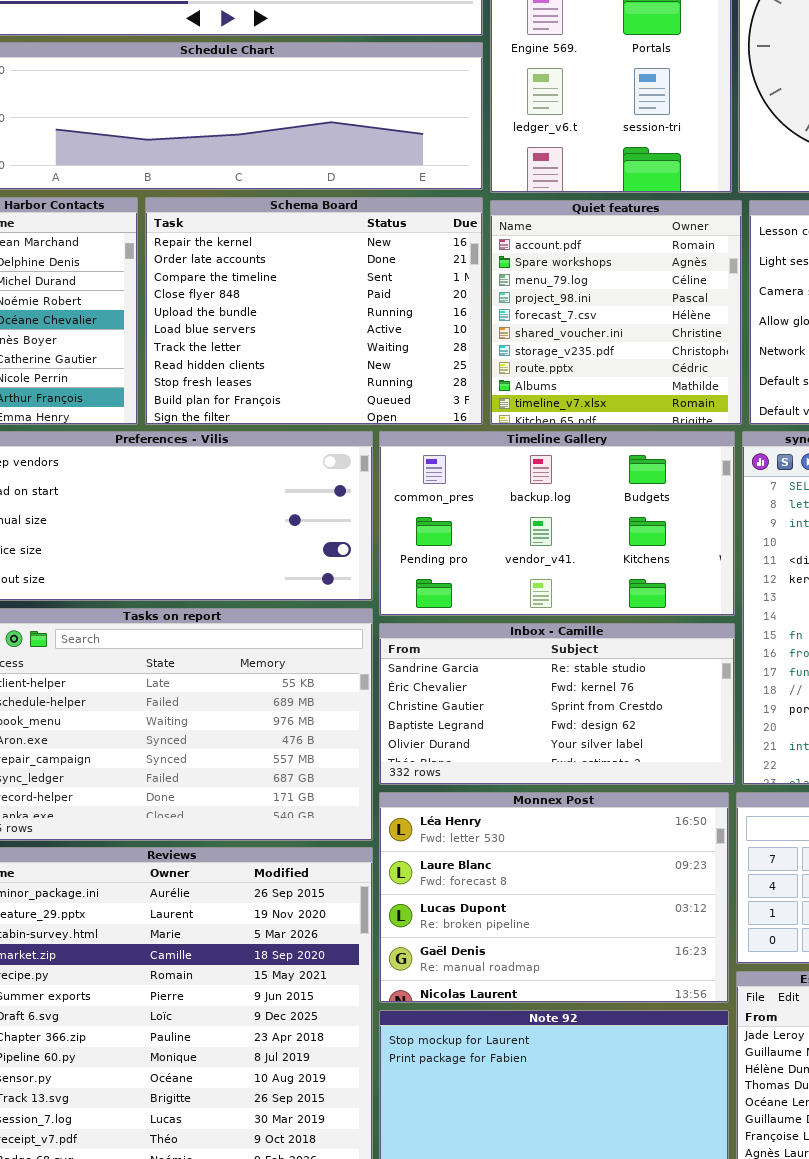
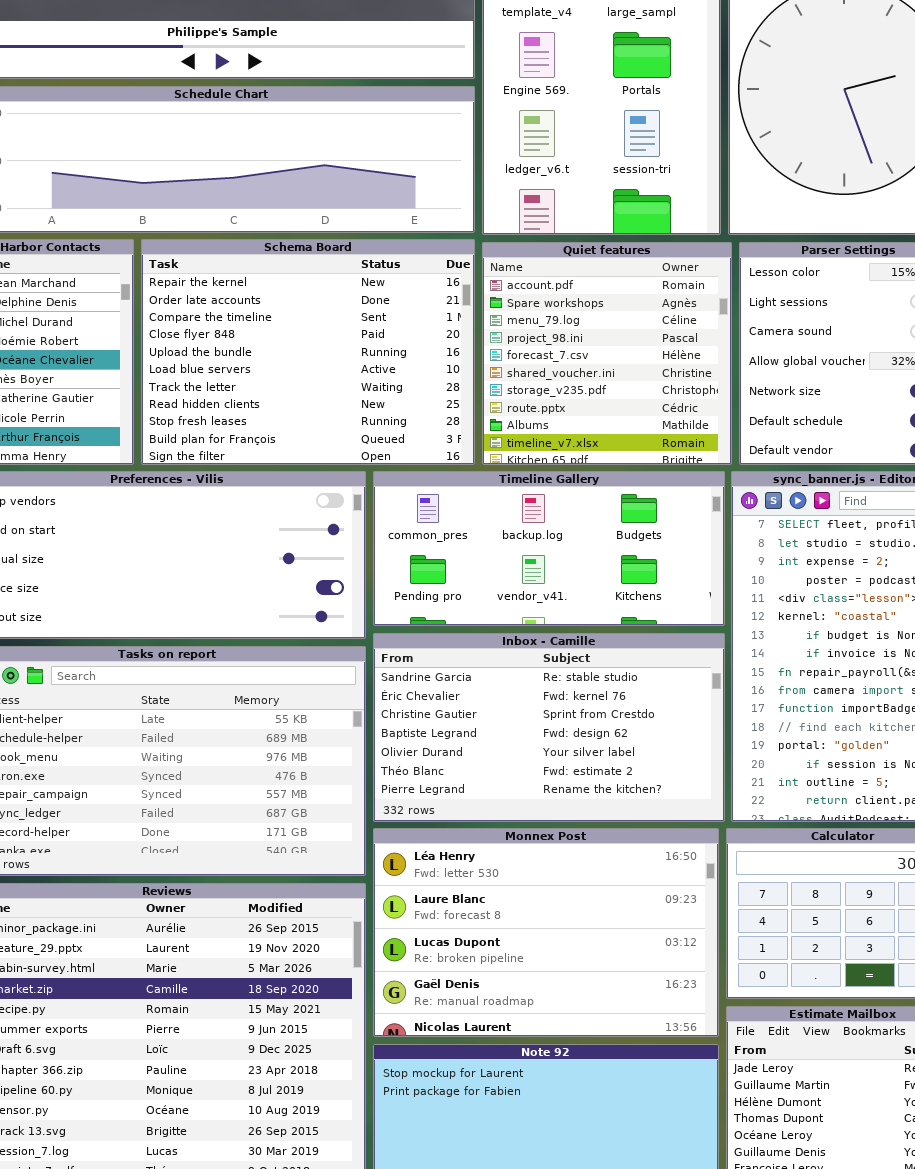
Timeline Gallery: [379,431,735,616] -> [373,471,725,626], resized
Inbox - Camille: [379,623,735,785] -> [373,633,725,822], resized

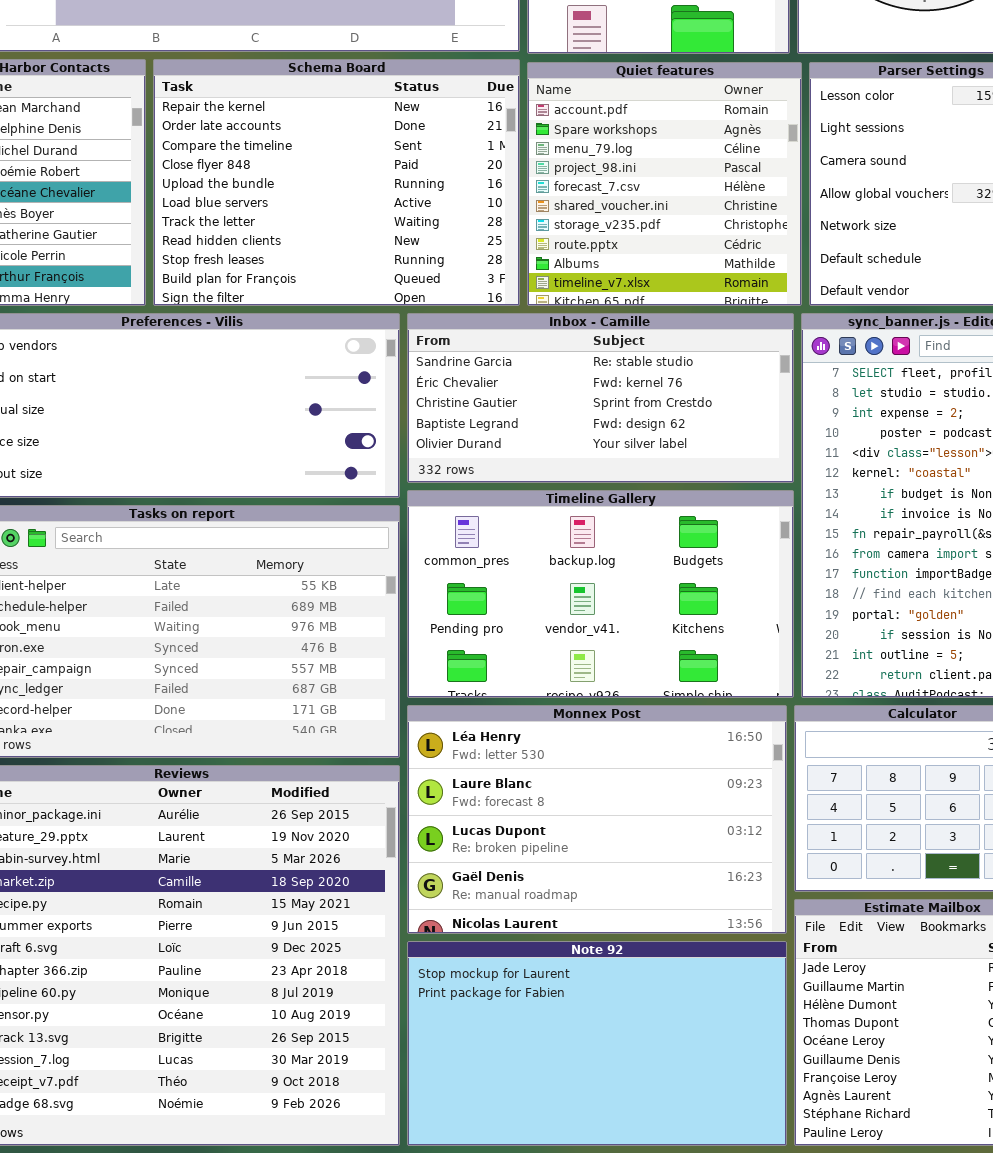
Timeline Gallery: [373,471,725,626] -> [407,490,794,698], moved, resized
Inbox - Camille: [373,633,725,822] -> [407,313,794,483], moved, resized

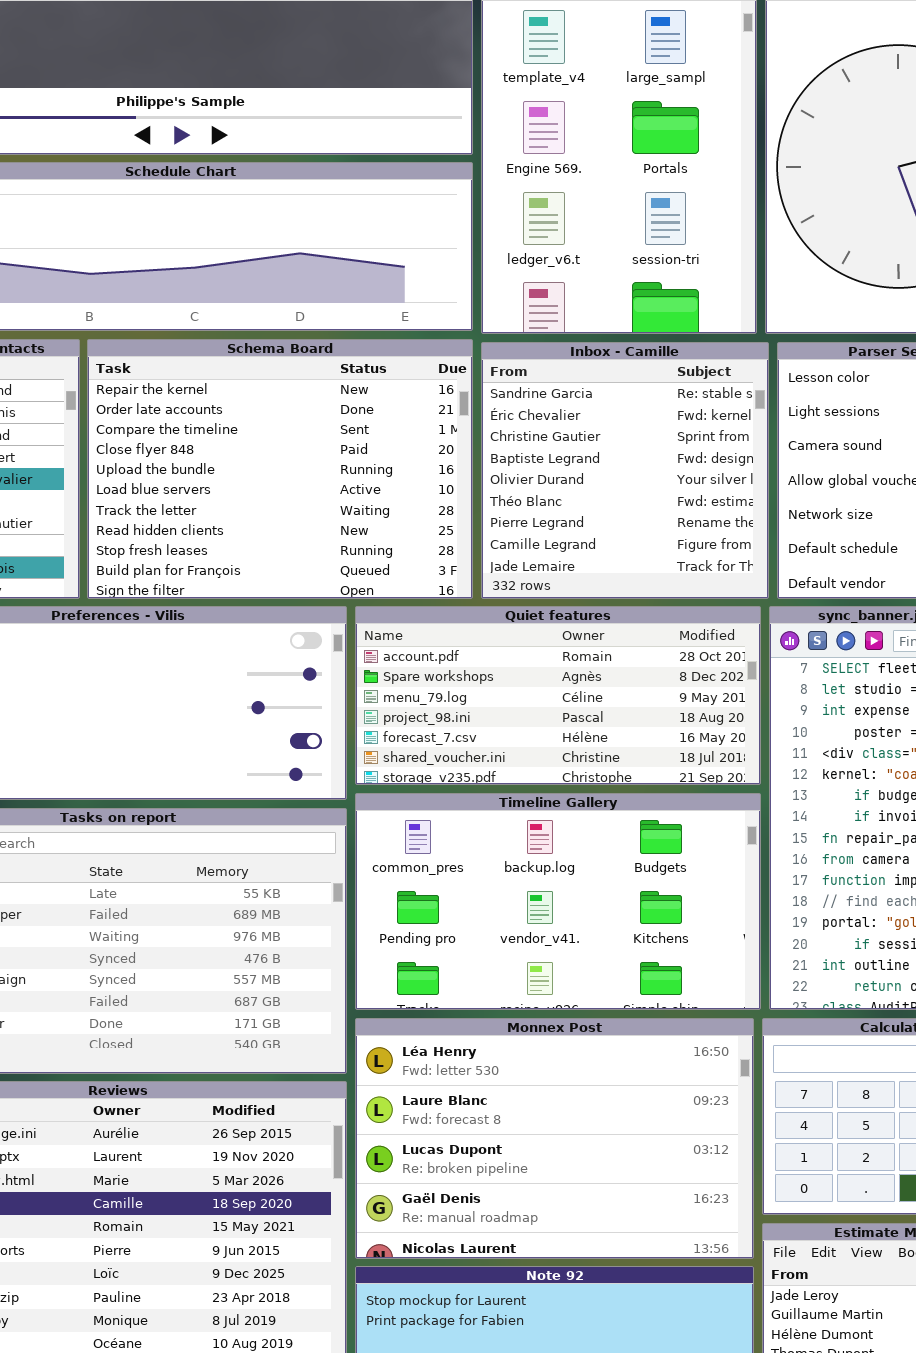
Quiet features: [527,62,802,306] -> [355,606,761,785], moved, resized
Inbox - Camille: [407,313,794,483] -> [481,342,769,599], moved, resized

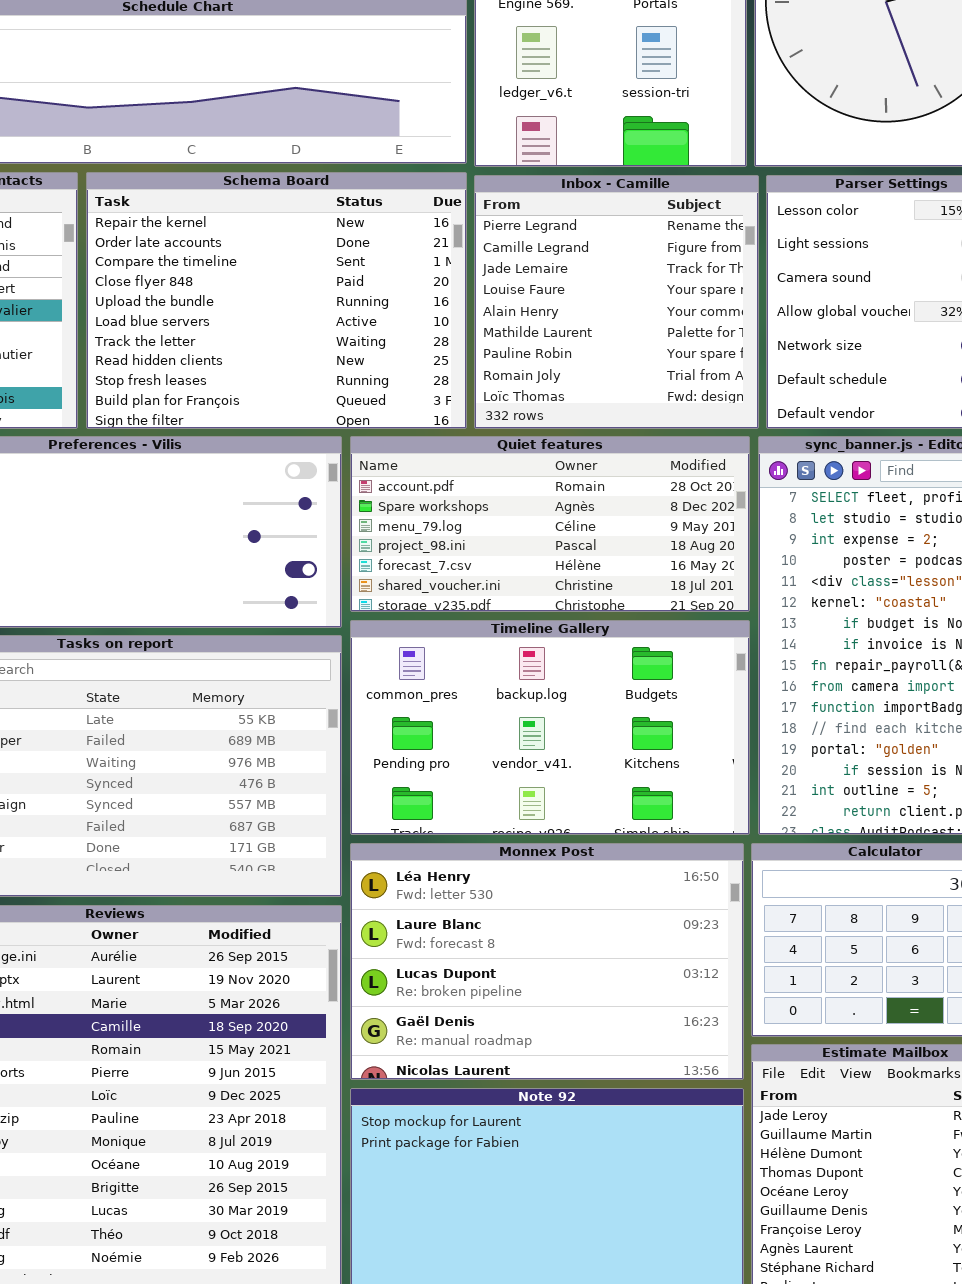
Inbox - Camille: [481,342,769,599] -> [474,175,759,429], scrolled down 6 rows

